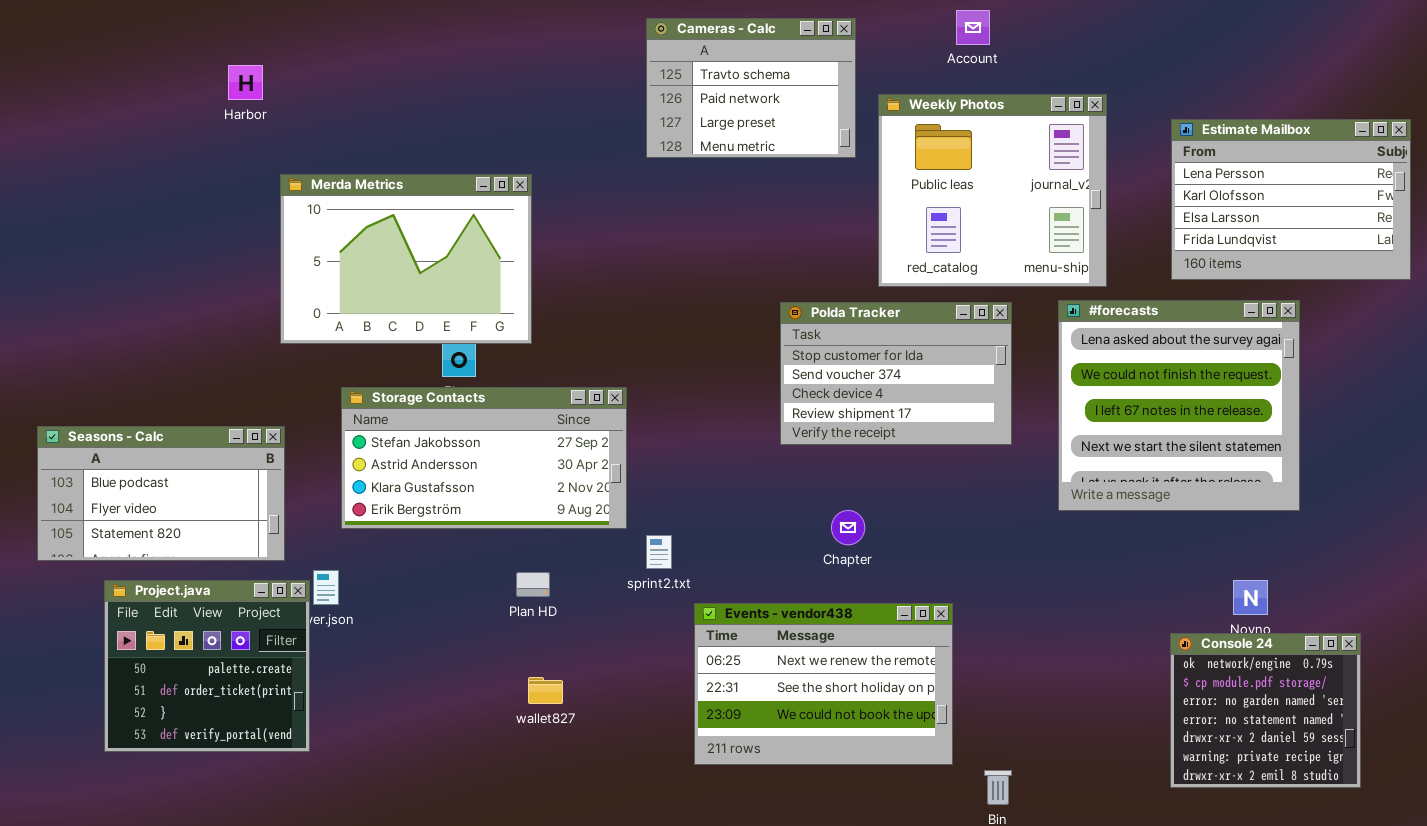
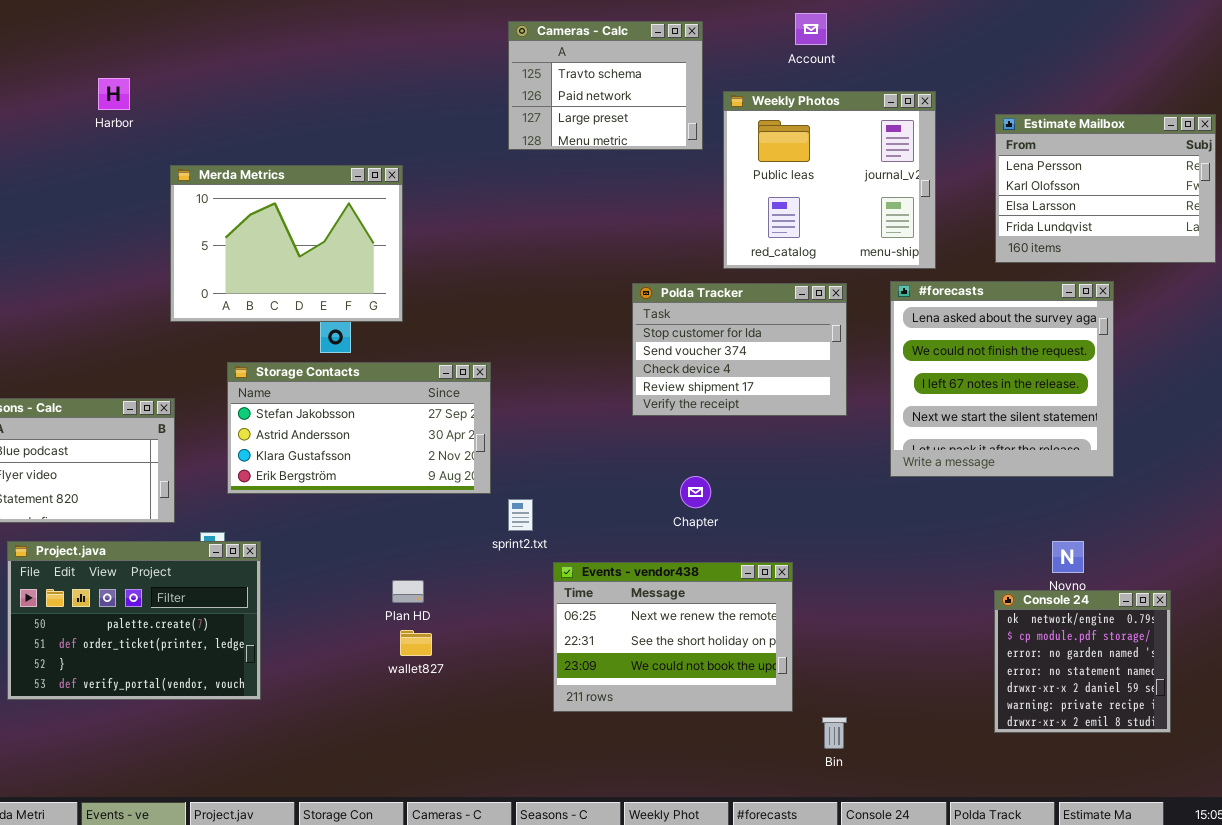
Harbor: [228,65,263,100] -> [98,78,130,110], moved
Plan HD: [516,572,550,597] -> [392,580,424,603], moved
Project.java: [104,580,310,752] -> [7,541,261,700], resized

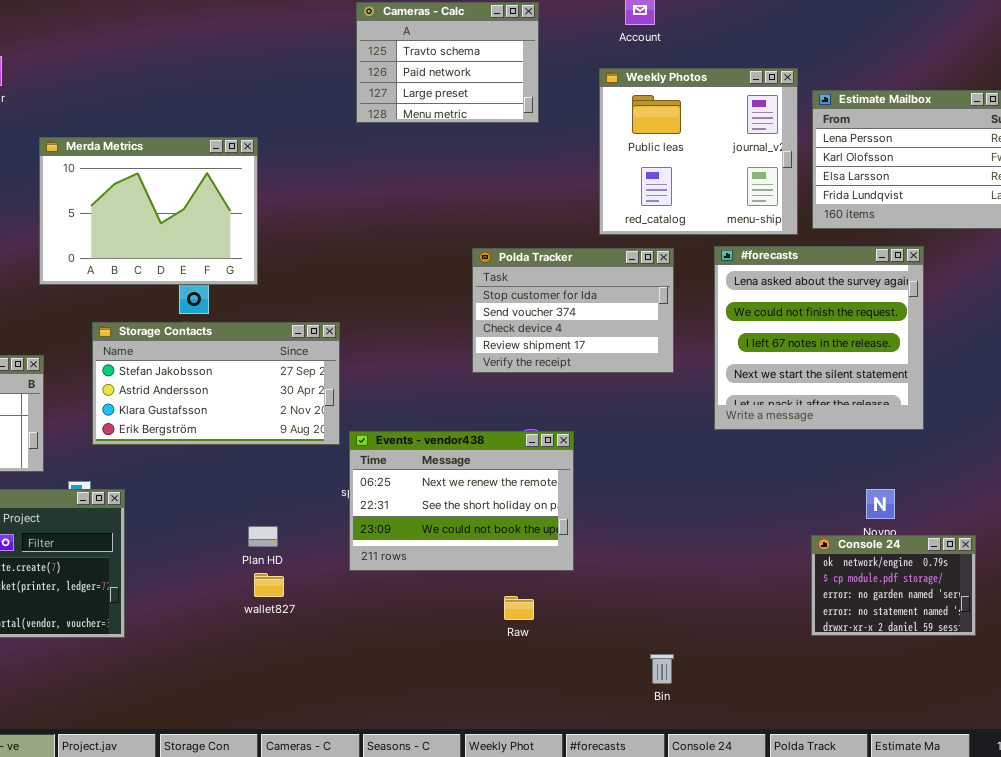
Weekly Photos: [723,91,936,269] -> [599,68,798,235], moved
Events - vendor438: [553,562,793,712] -> [349,431,574,571], moved
Console 24: [994,590,1171,733] -> [811,535,976,636], resized

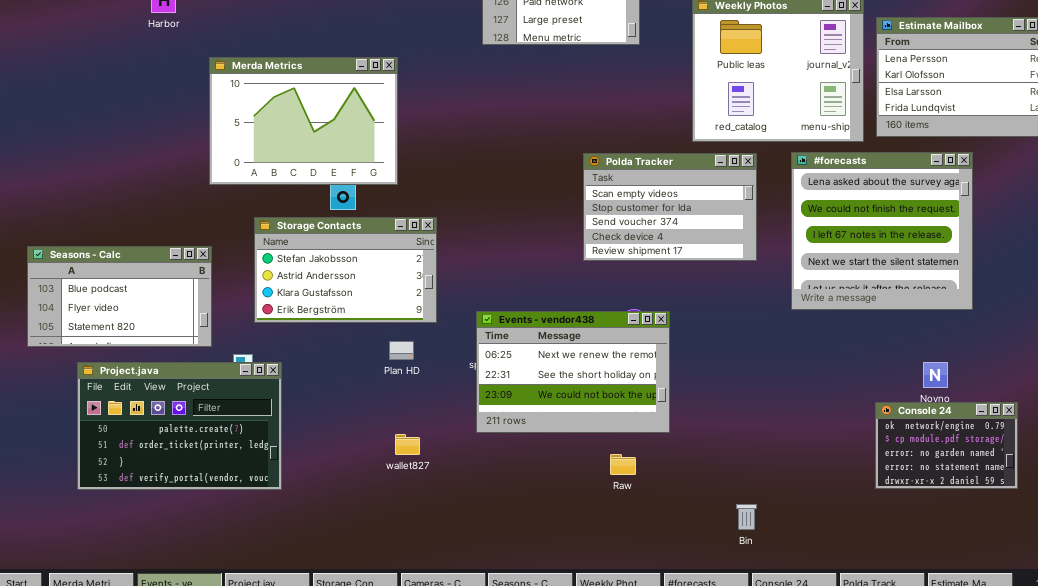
Polda Tracker: [472,248,674,373] -> [583,153,757,261], scrolled up 1 row
Storage Contacts: [92,322,340,445] -> [254,217,437,323], resized
Plan HD: [248,526,278,547] -> [389,341,414,360], moved

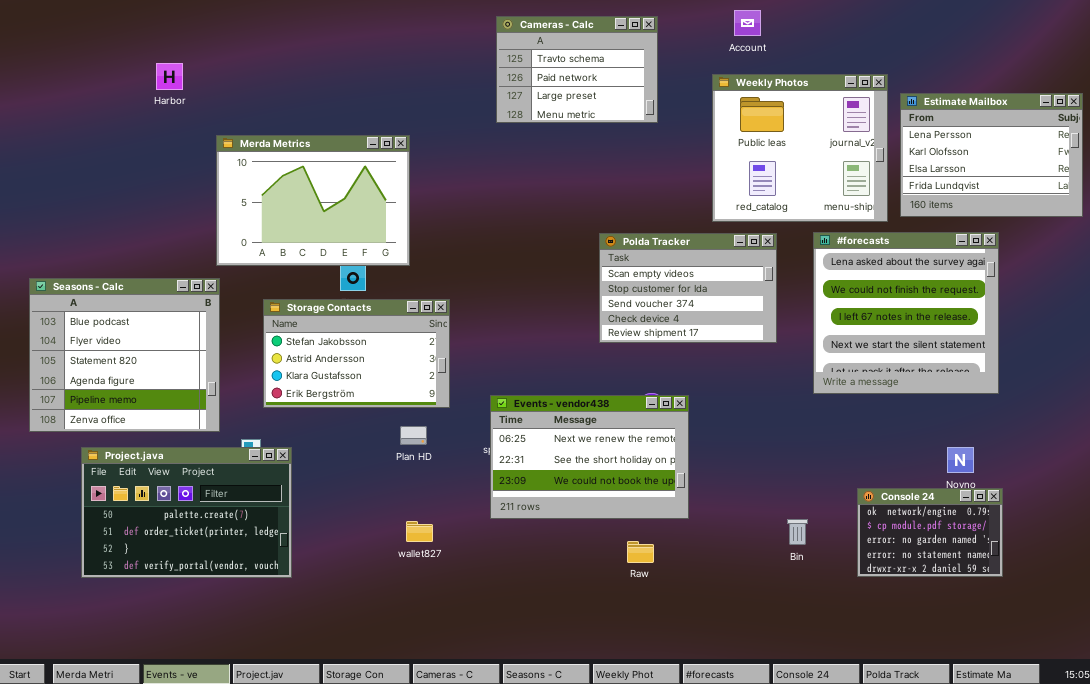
Seasons - Calc: [27,246,212,347] -> [29,278,220,432], resized
Console 24: [875,402,1018,489] -> [857,488,1003,577], moved
Bin: [736,504,757,530] -> [787,519,808,545], moved

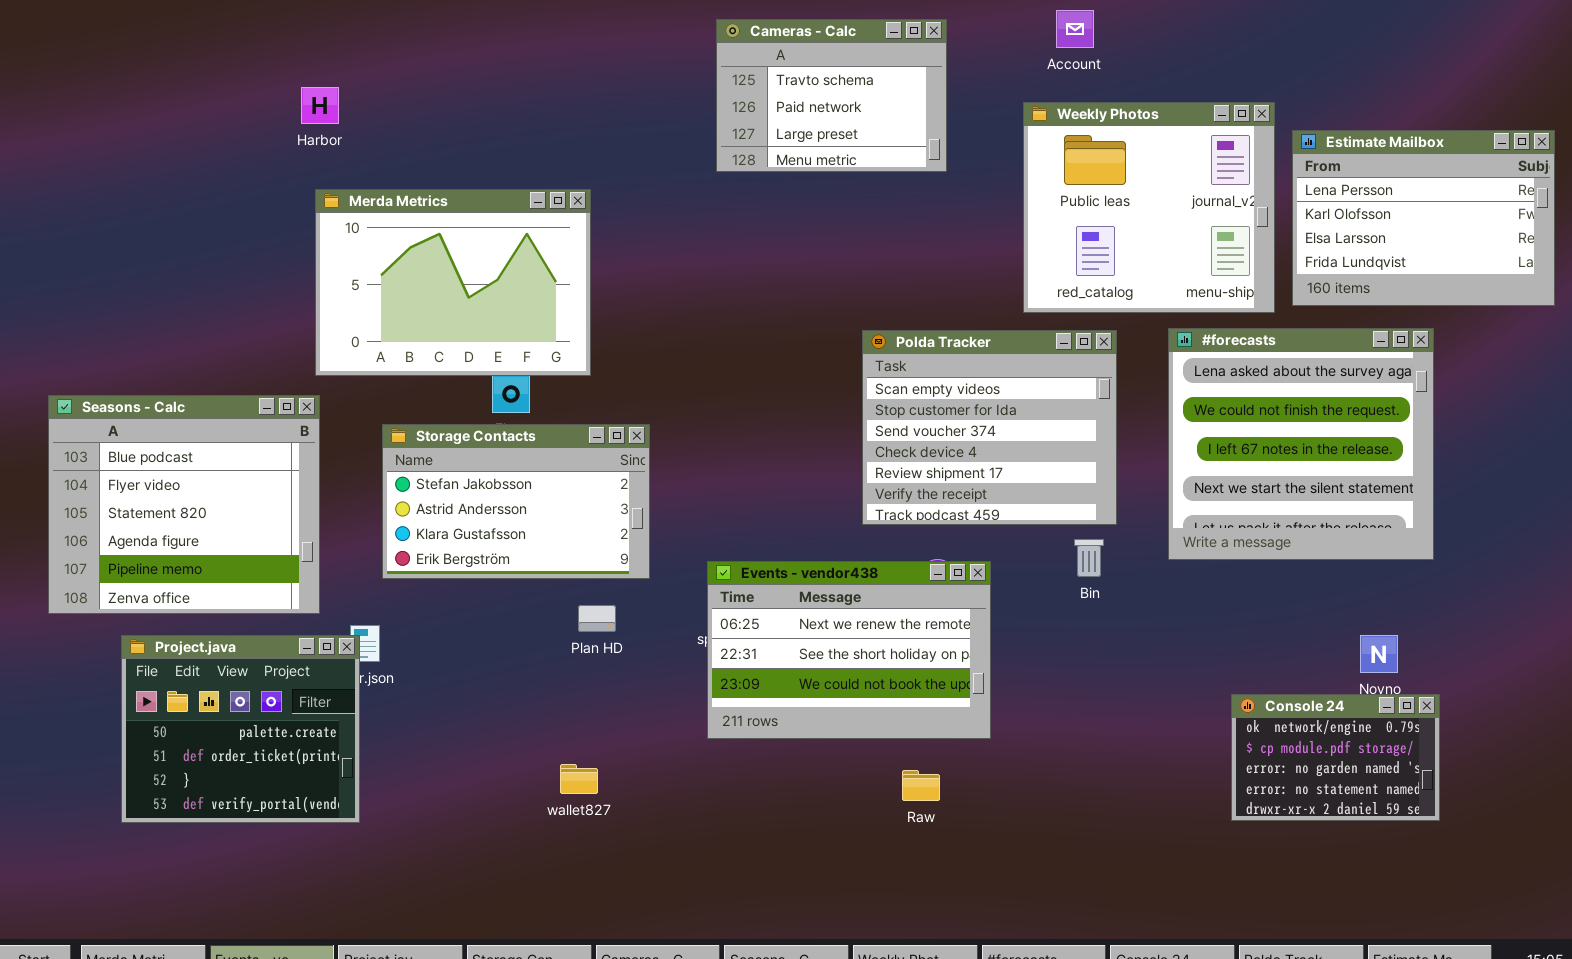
Harbor: [156,63,183,90] -> [301,87,339,124], moved
Polda Tracker: [599,233,777,343] -> [862,330,1117,525], resized
Project.java: [81,447,292,578] -> [121,635,360,823], resized
Bin: [787,519,808,545] -> [1074,539,1104,577], moved
wallet827: [406,521,433,542] -> [560,764,598,794], moved

